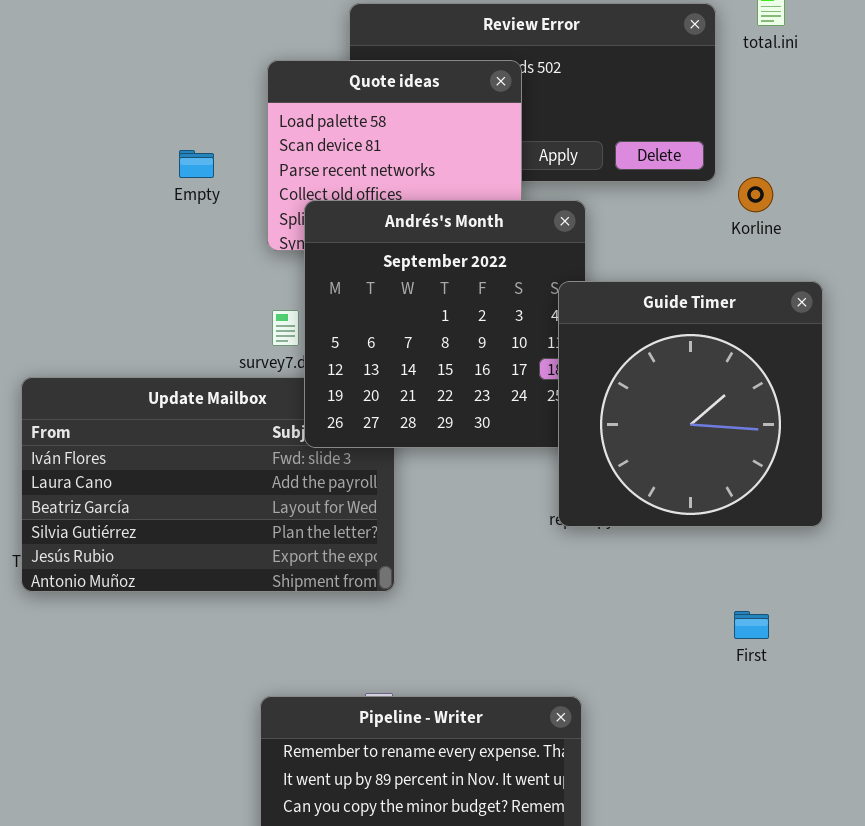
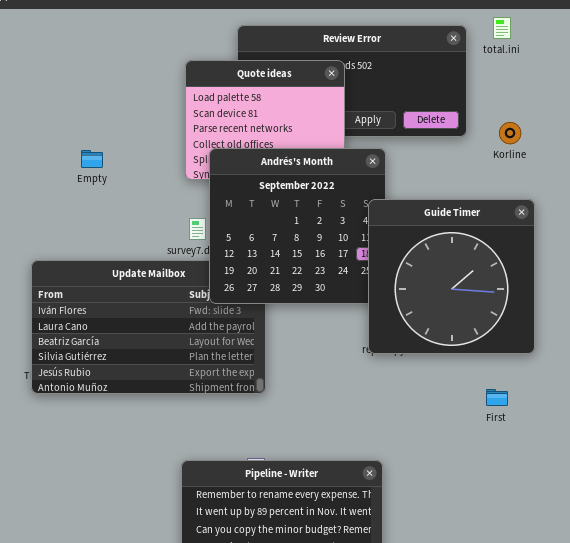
Empty: [179,150,214,178] -> [81,150,103,168], moved
Korline: [738,177,773,212] -> [499,122,521,144], moved
First: [734,611,769,639] -> [486,389,508,406], moved

